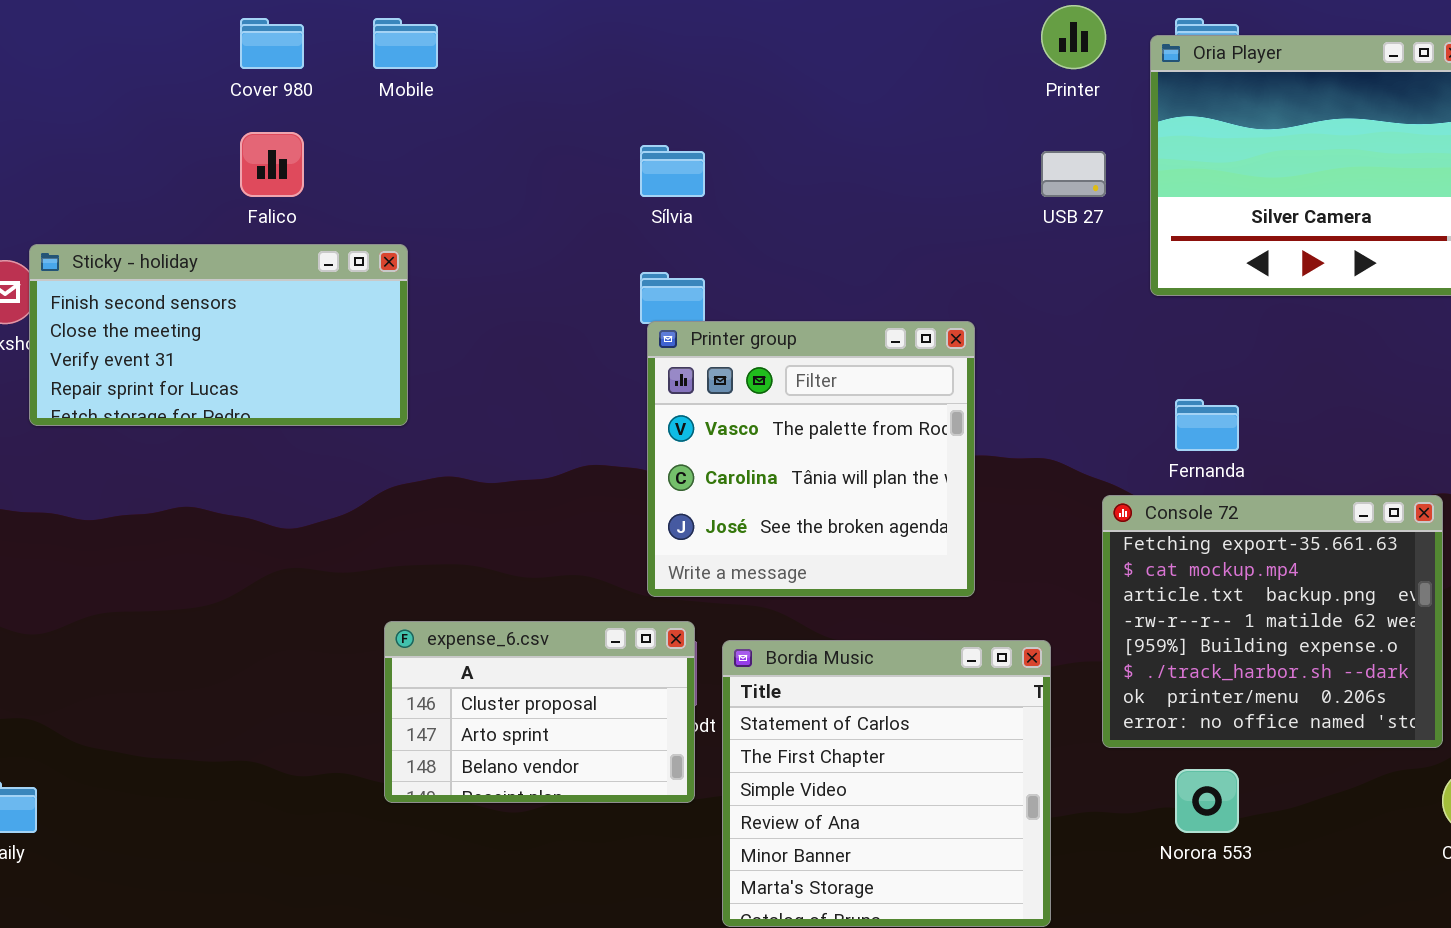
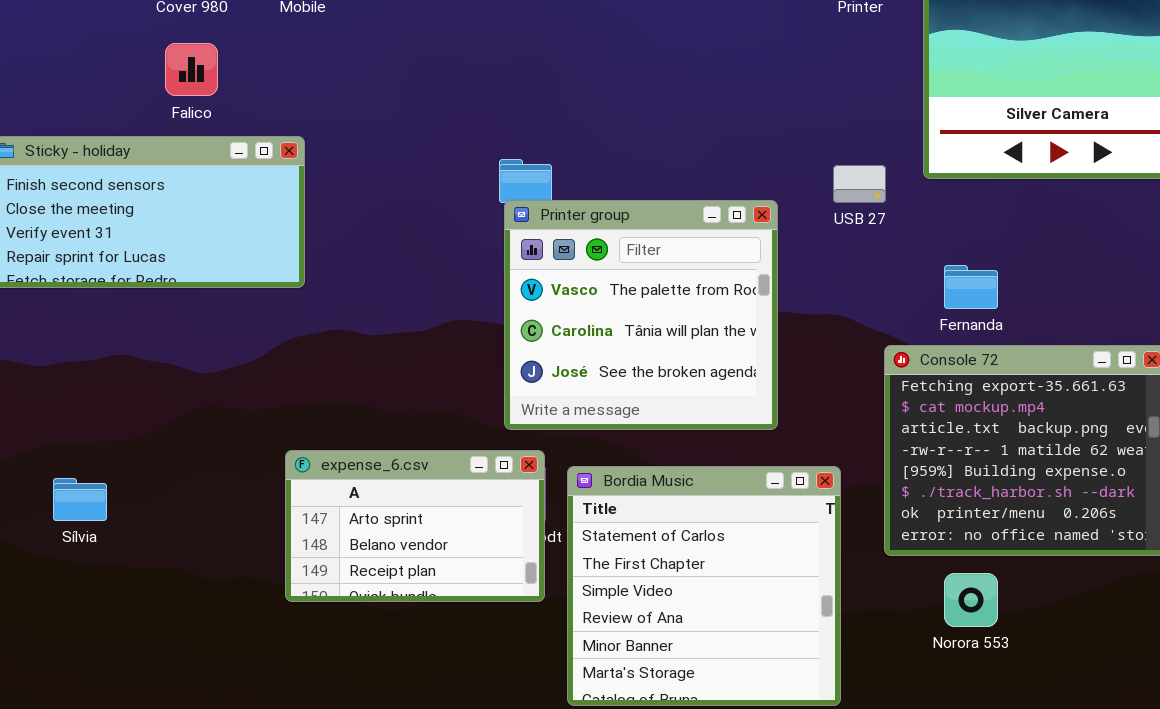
Sílvia: [640,145,705,197] -> [53,478,107,521], moved
USB 27: [1041,151,1106,197] -> [833,165,886,203], moved
expense_6.csv: [384,621,695,803] -> [285,450,545,602], scrolled down 1 row

